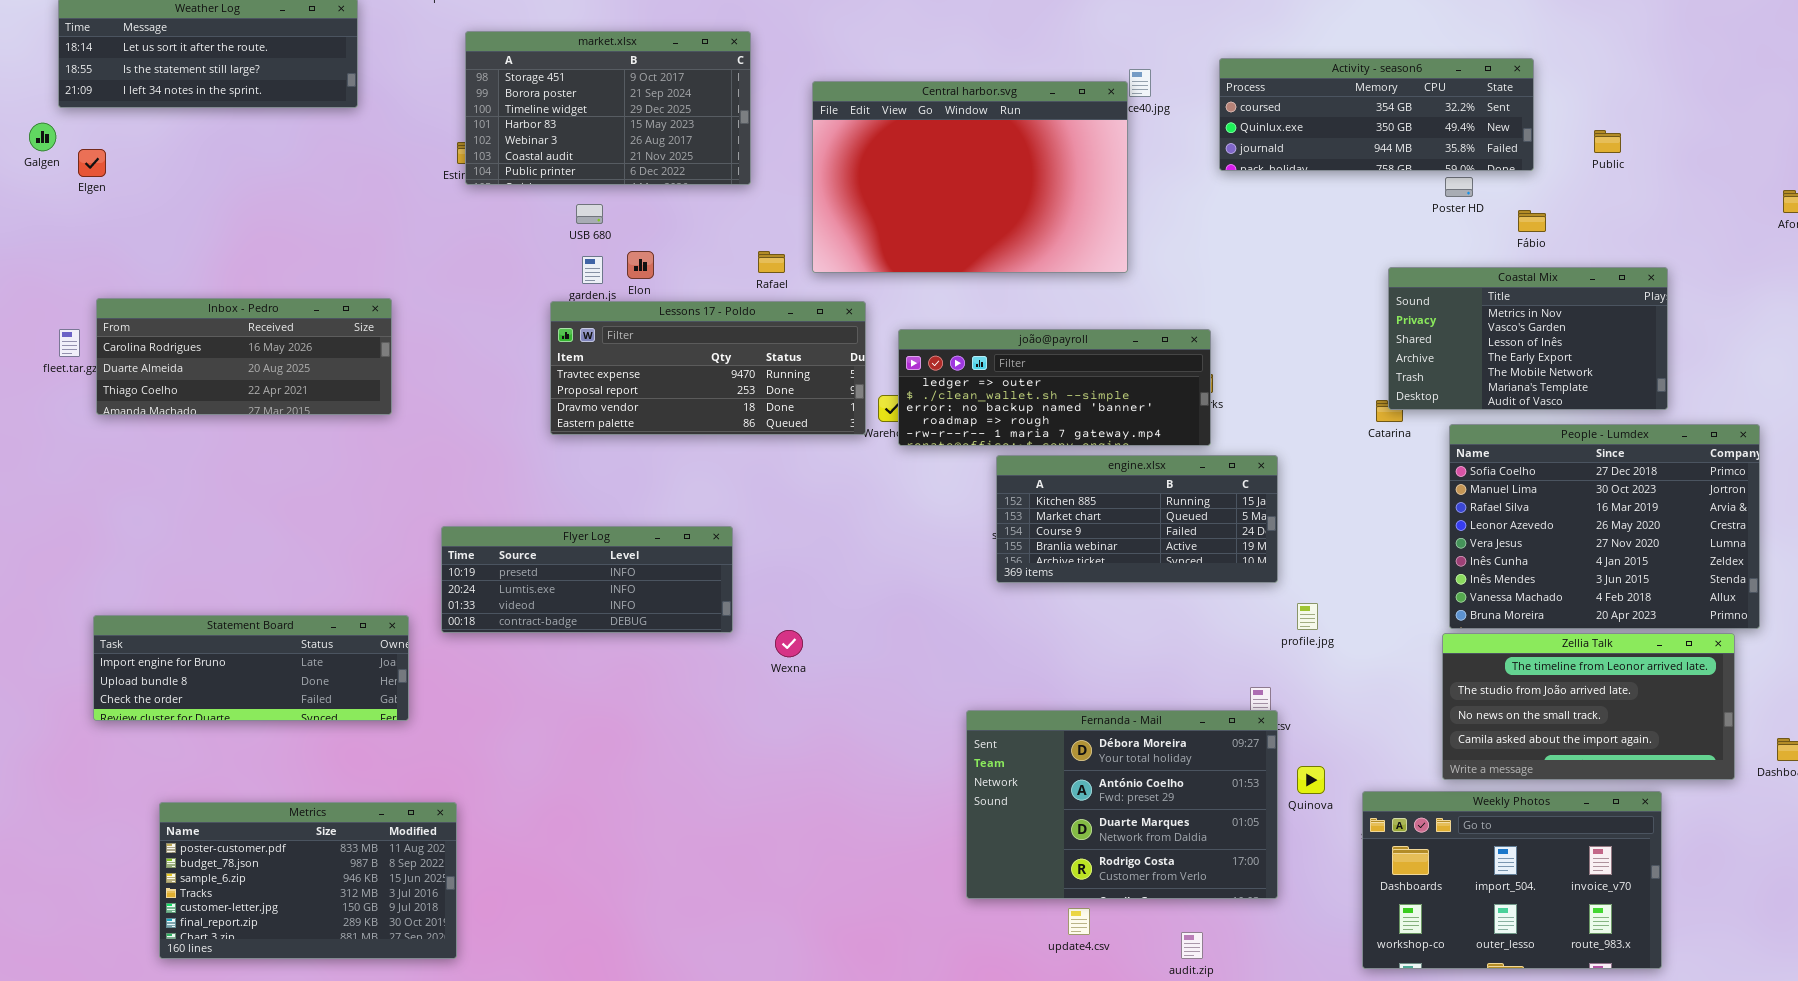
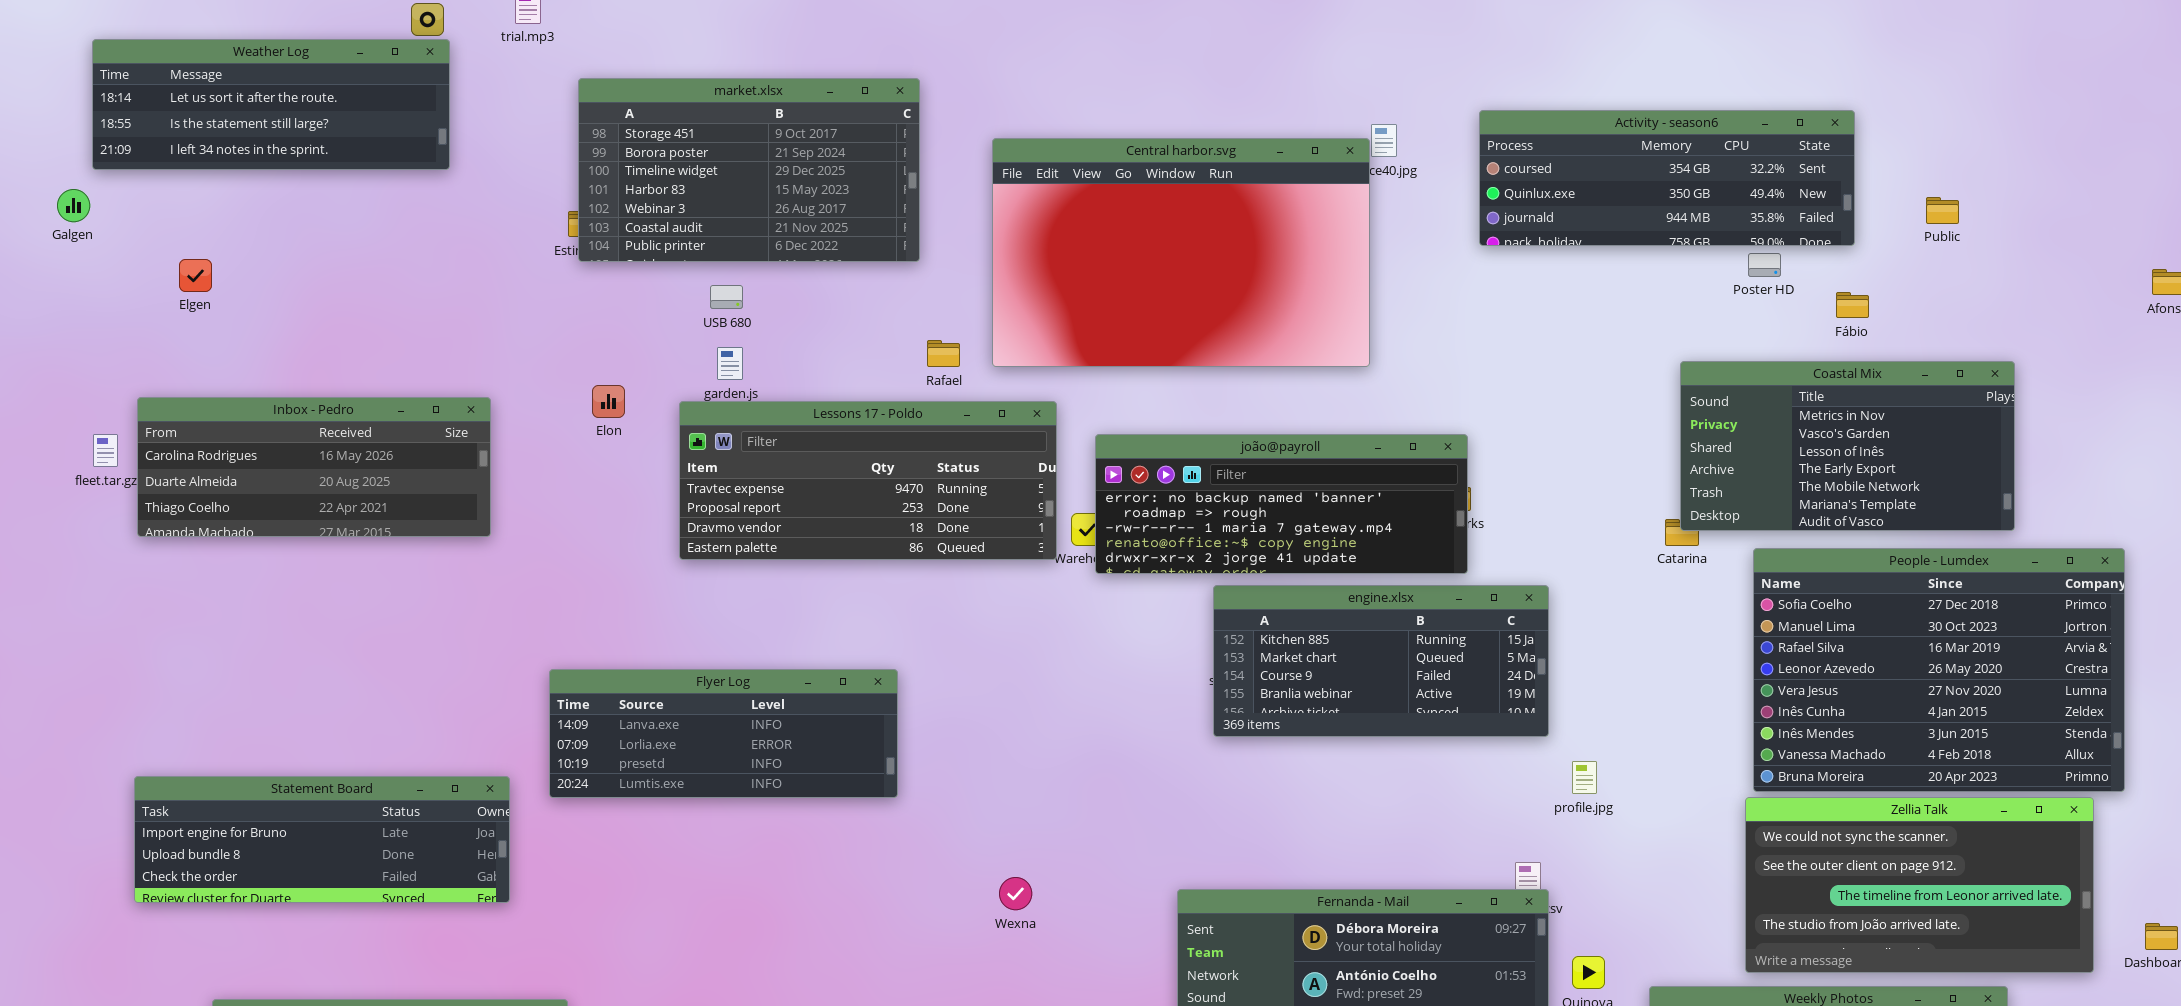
Elgen: [78,149,106,177] -> [179,259,212,292], moved
Elon: [627,251,654,279] -> [592,385,625,418], moved
joão@payroll: [898,329,1211,446] -> [1095,434,1468,574], scrolled down 2 rows
Flyer Log: [441,526,733,633] -> [549,669,898,798], scrolled up 2 rows
Wexna: [775,630,803,657] -> [999,877,1032,910], moved
Zellia Talk: [1442,633,1735,780] -> [1745,797,2094,973], scrolled up 2 rows

